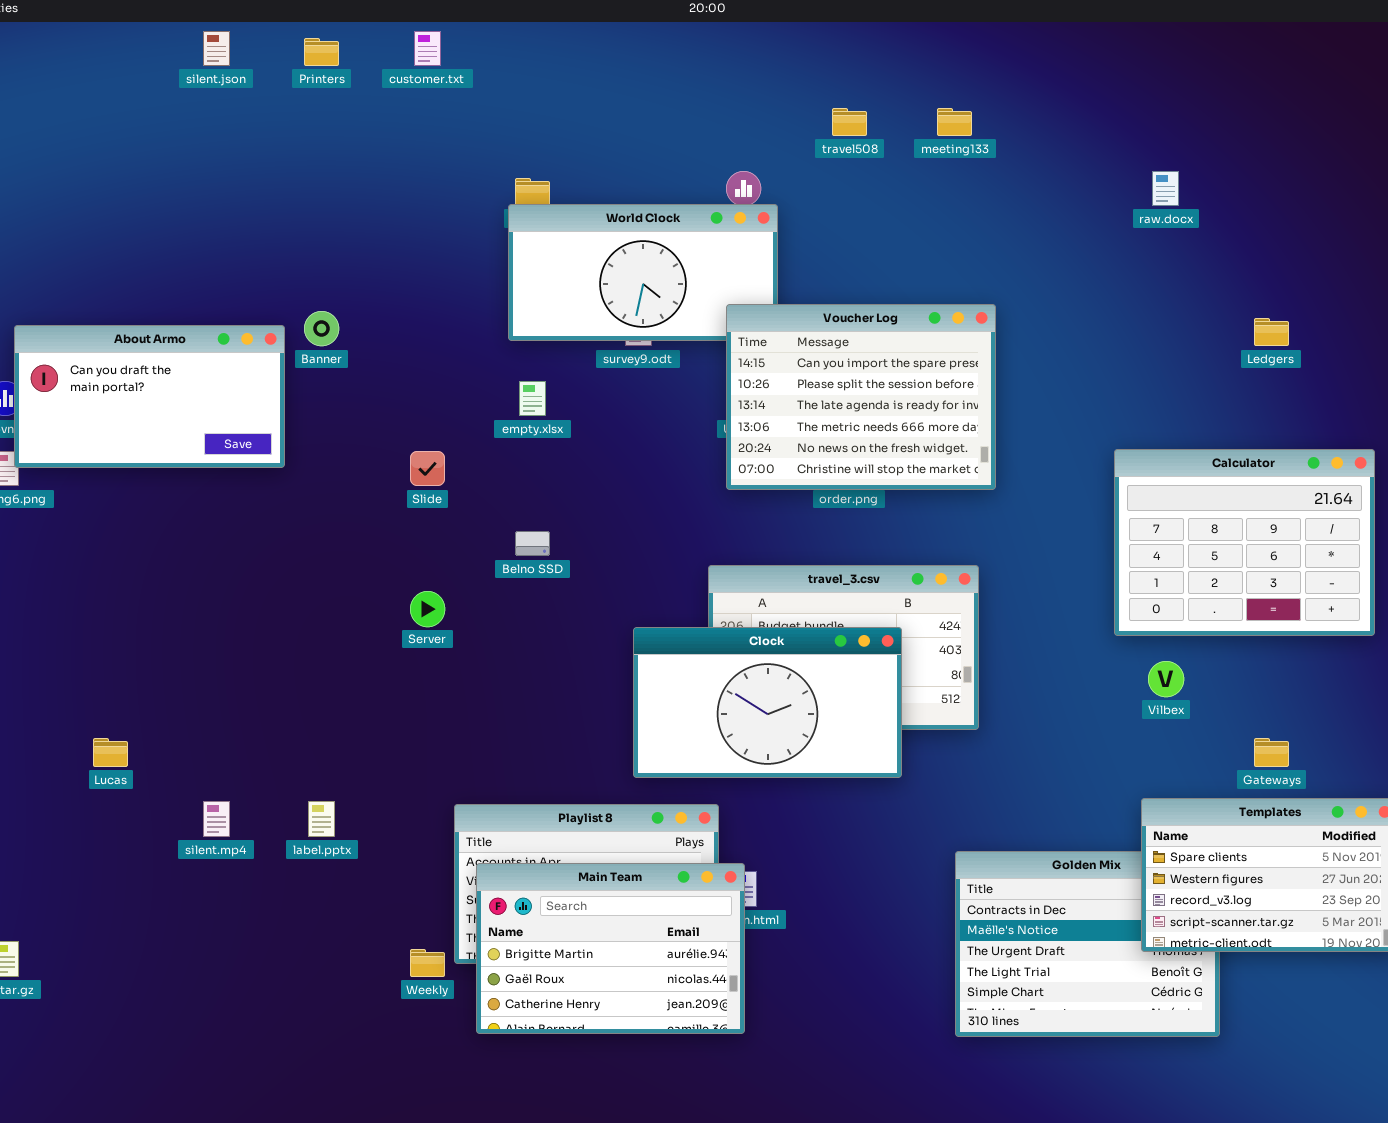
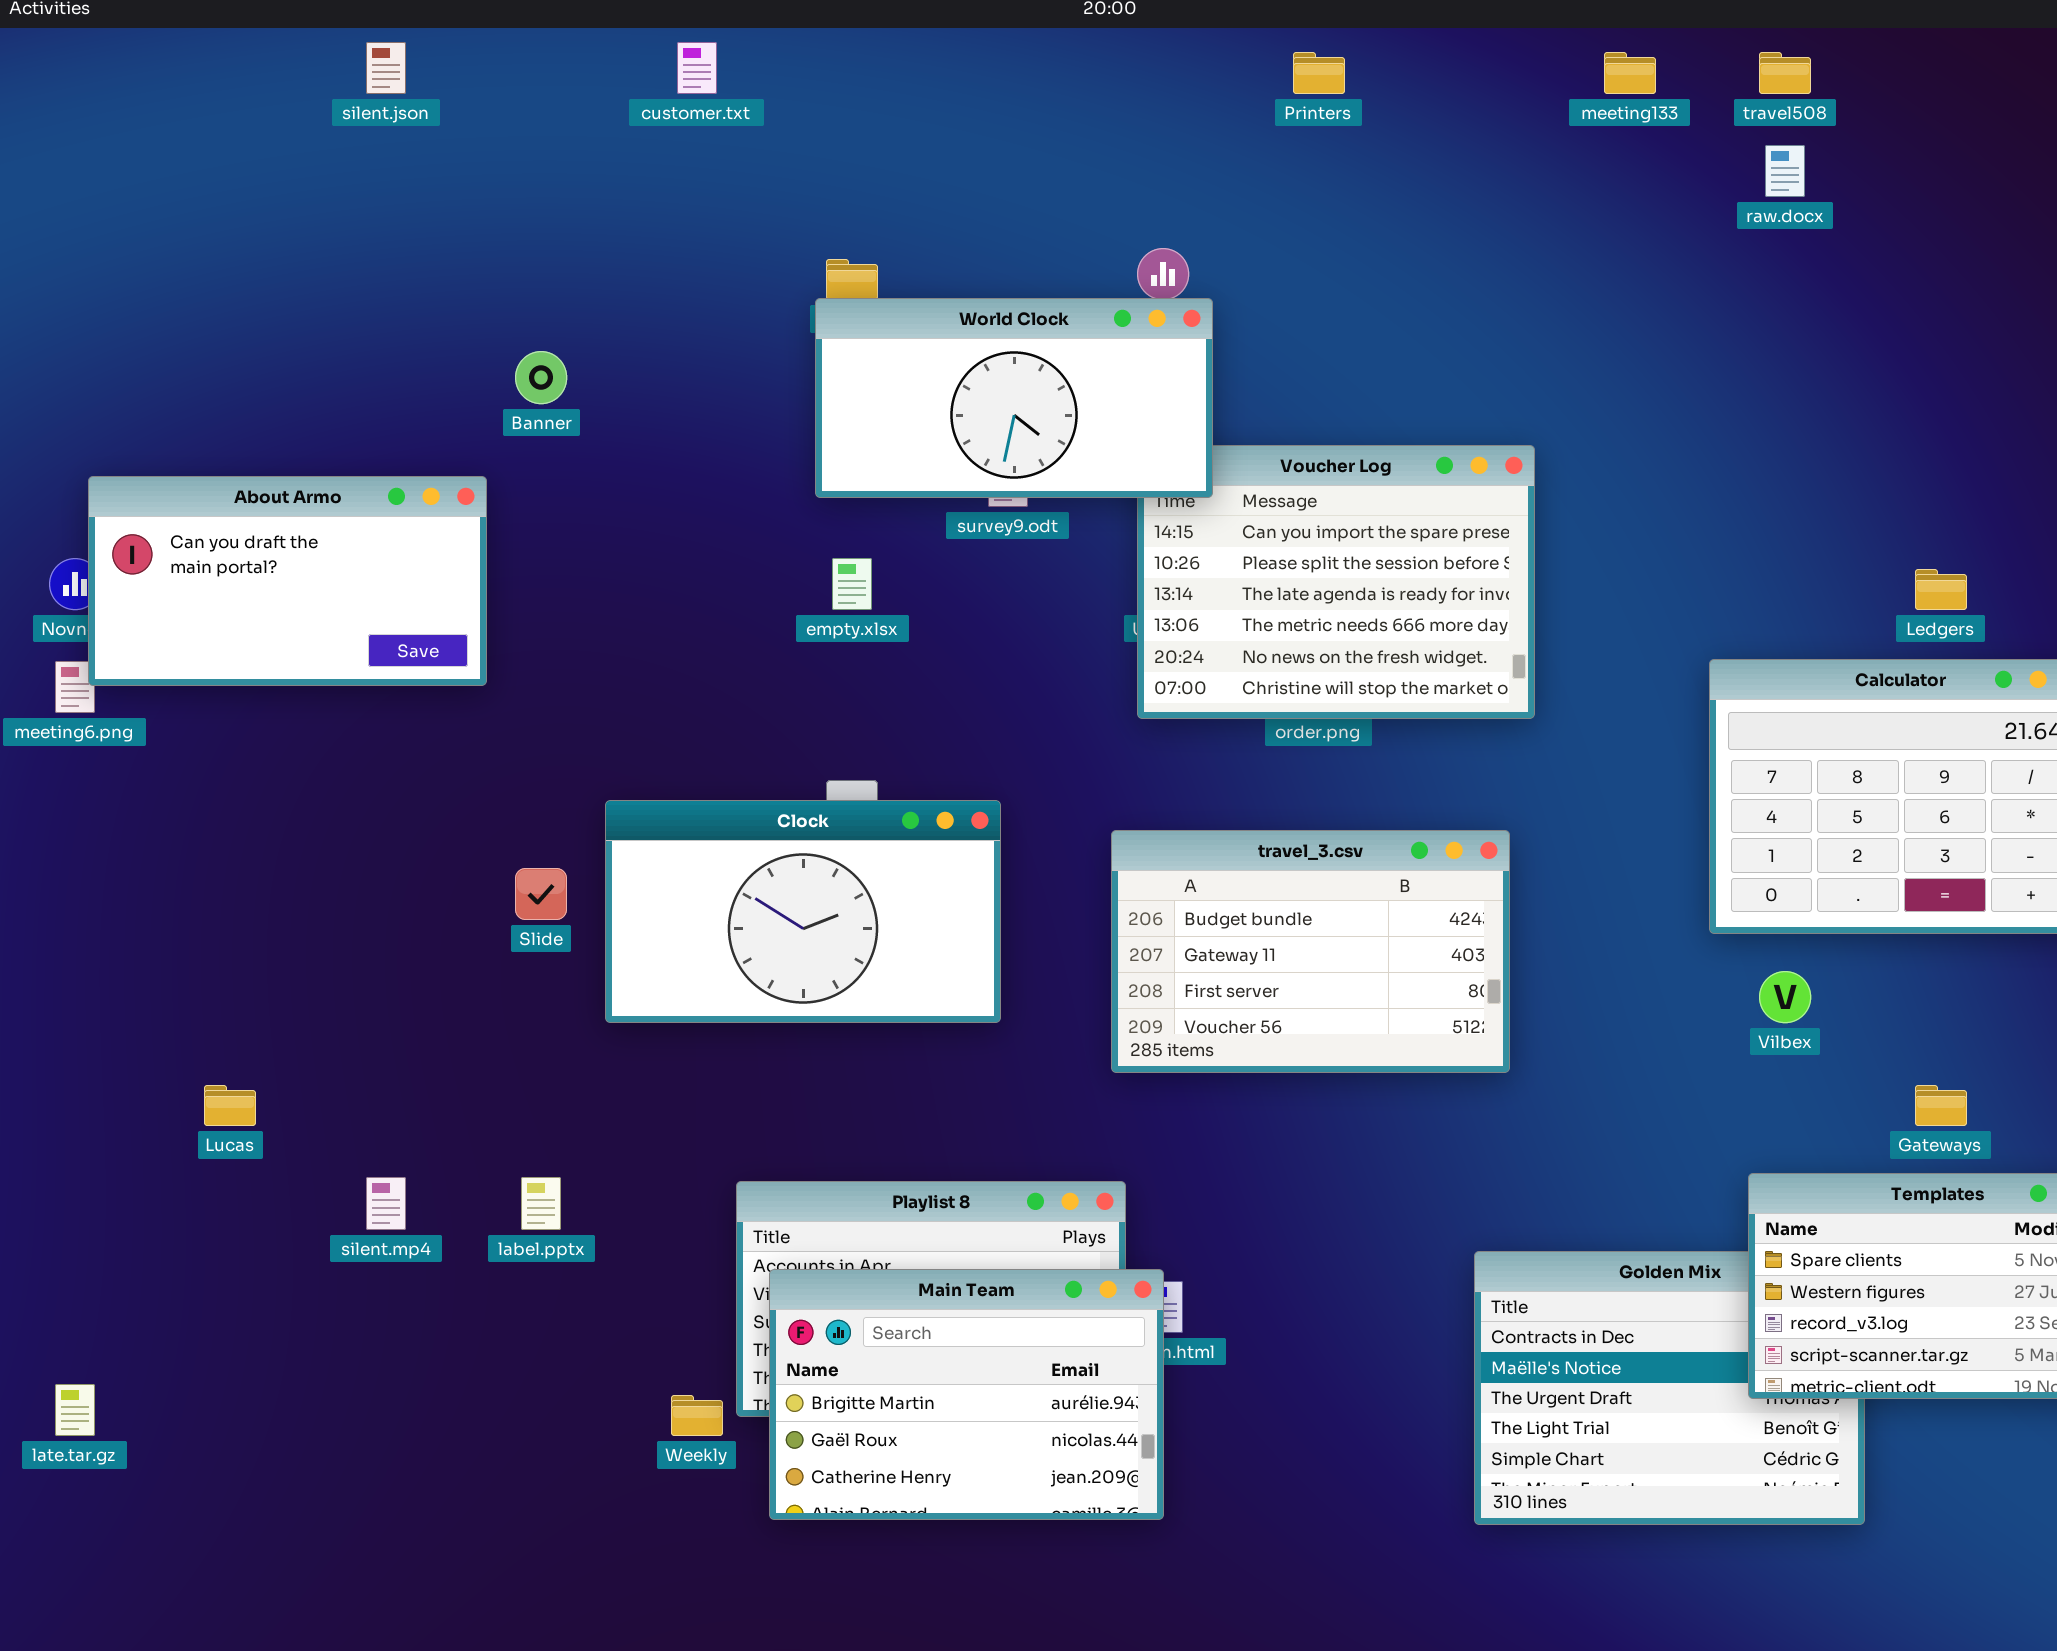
Printers: [304,38,339,66] -> [1293,52,1345,94], moved
travel508: [832,108,867,136] -> [1759,52,1811,94], moved
meeting133: [937,108,972,136] -> [1604,52,1656,94], moved
raw.docx: [1152,171,1179,206] -> [1765,145,1805,197], moved
World Clock: [508,204,778,341] -> [815,298,1213,498], raised
Banner: [304,311,339,346] -> [515,351,567,404], moved
Ledgers: [1254,318,1289,346] -> [1915,569,1967,610], moved
Slide: [410,451,445,486] -> [515,868,567,920], moved
Clock: [633,627,902,778] -> [605,800,1001,1023], moved

